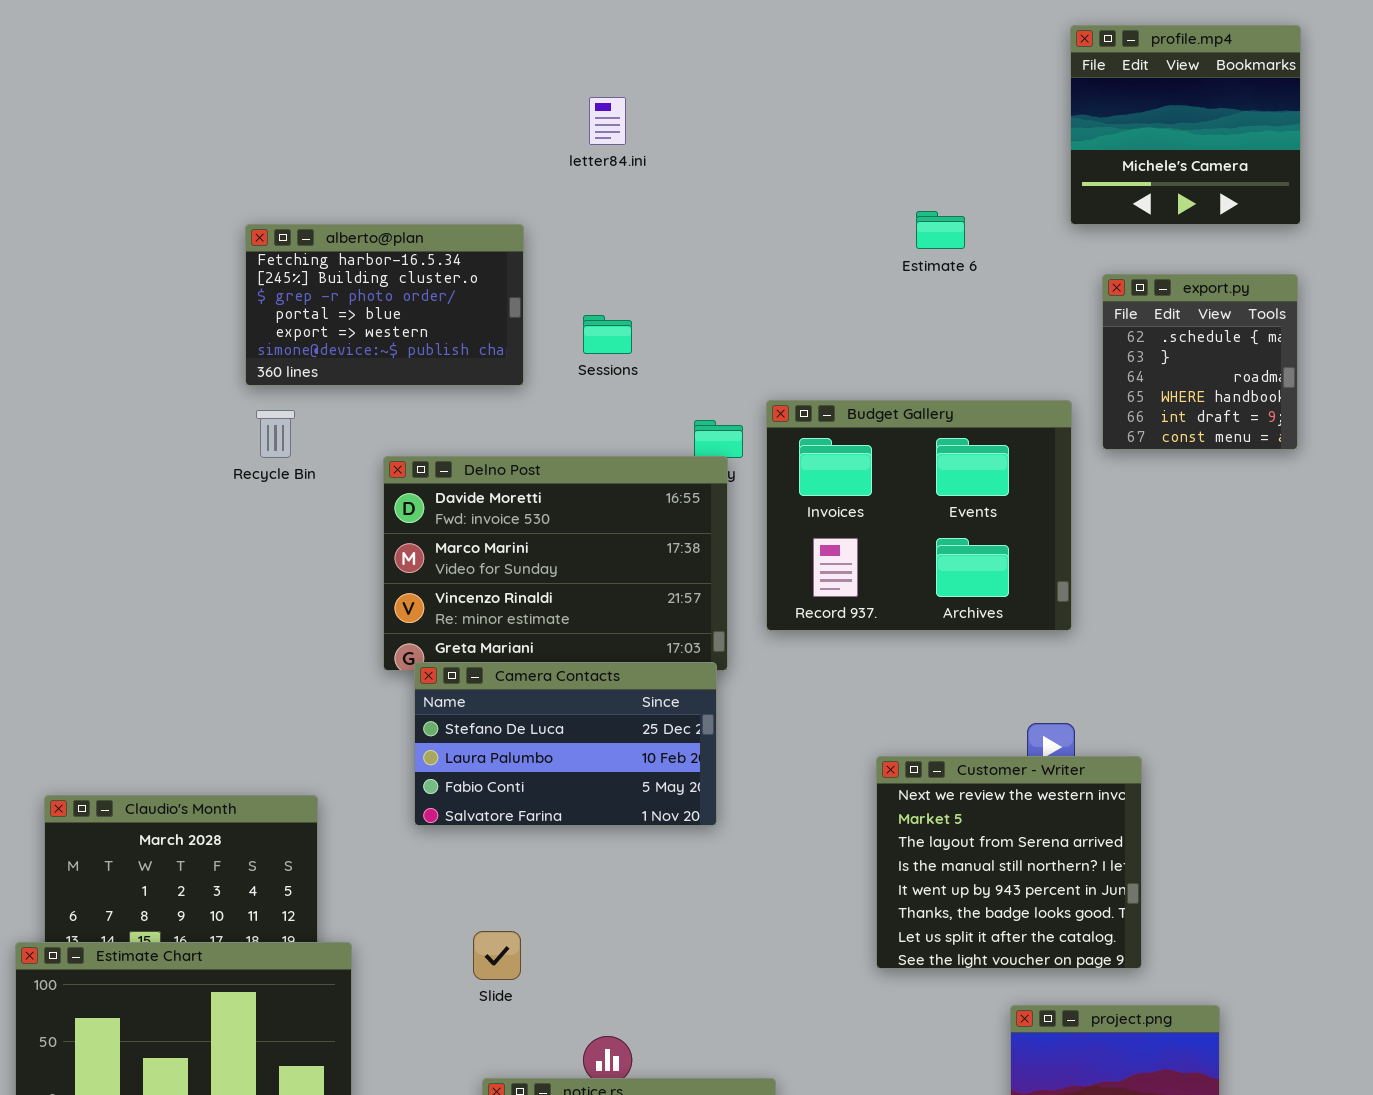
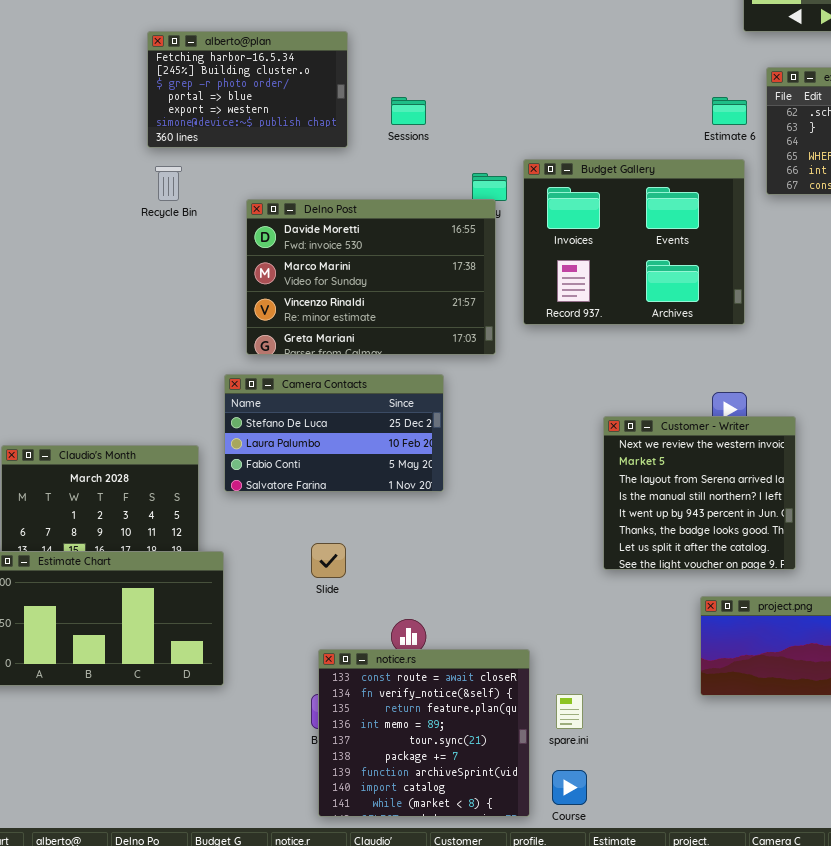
Estimate 6: [916,211,965,249] -> [712,97,747,125], moved
Camera Contacts: [414,662,717,826] -> [224,374,444,492], moved

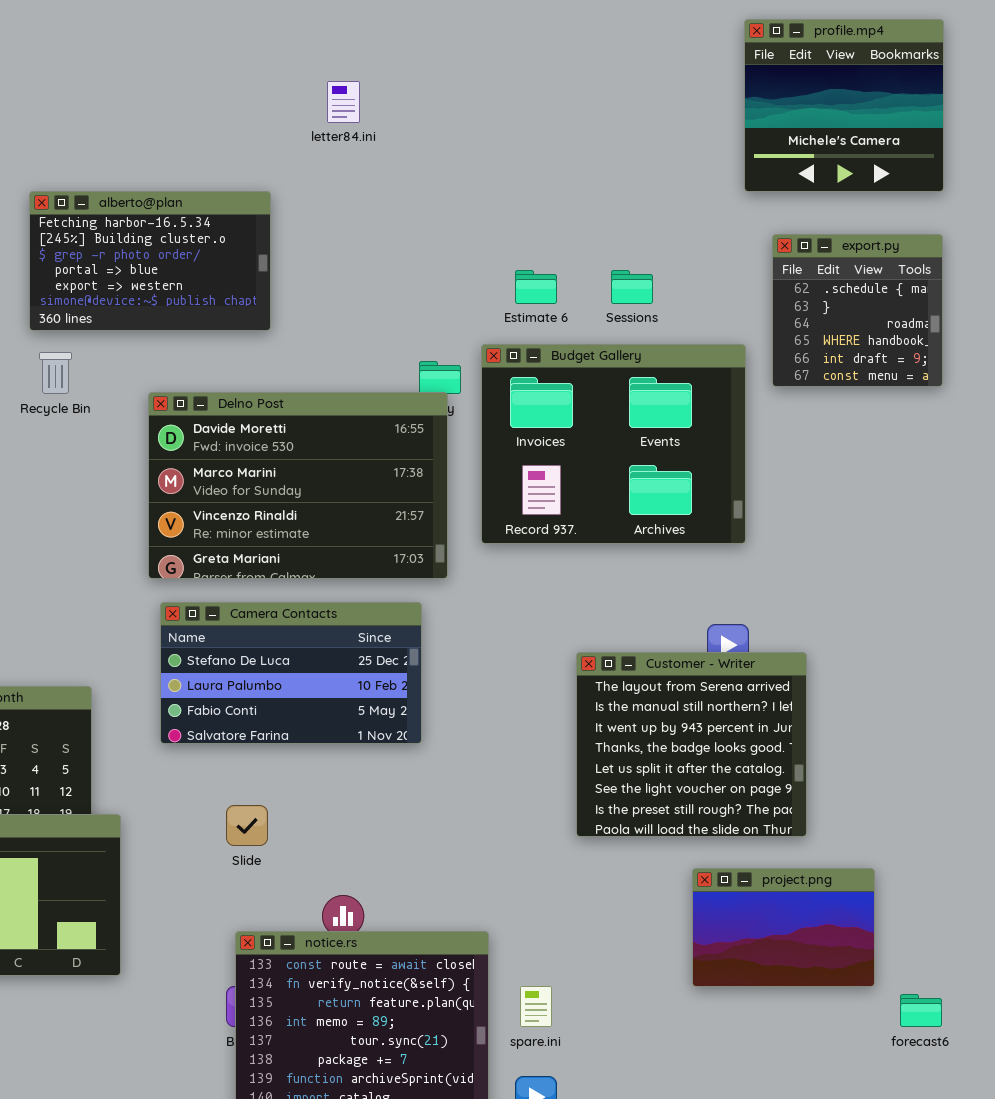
Sessions: [391,97,426,125] -> [611,270,653,304], moved
Estimate 6: [712,97,747,125] -> [515,270,557,304], moved
Camera Contacts: [224,374,444,492] -> [160,602,422,744], moved
Customer - Writer: [603,416,796,570] -> [576,652,807,837], scrolled down 2 rows

